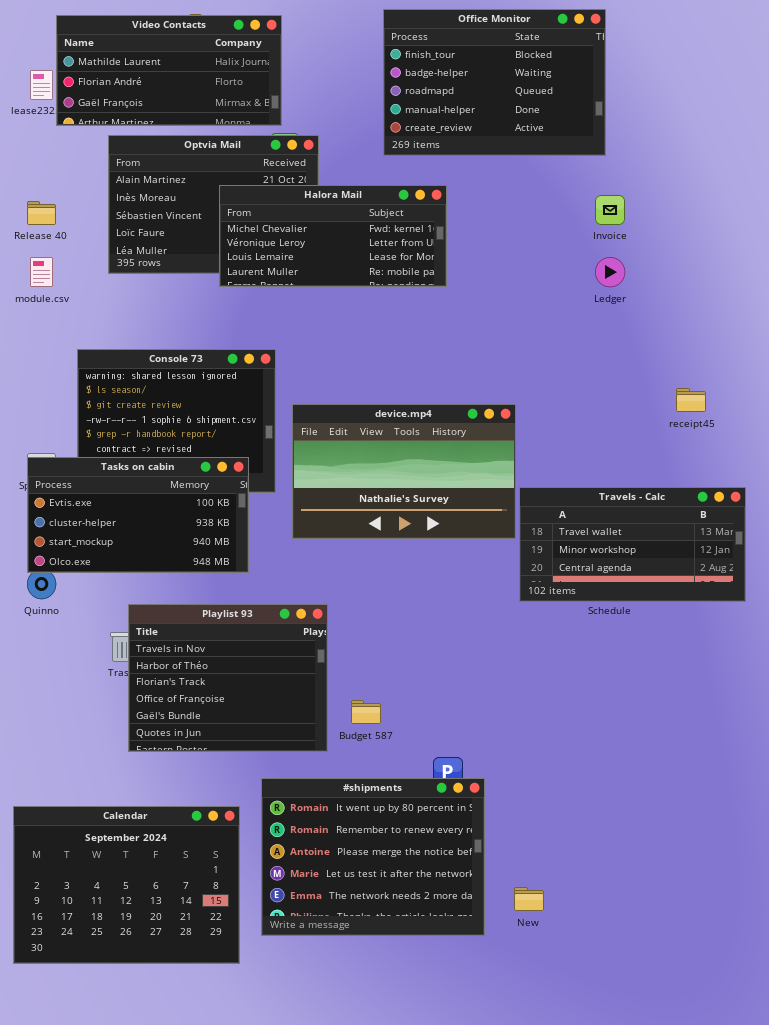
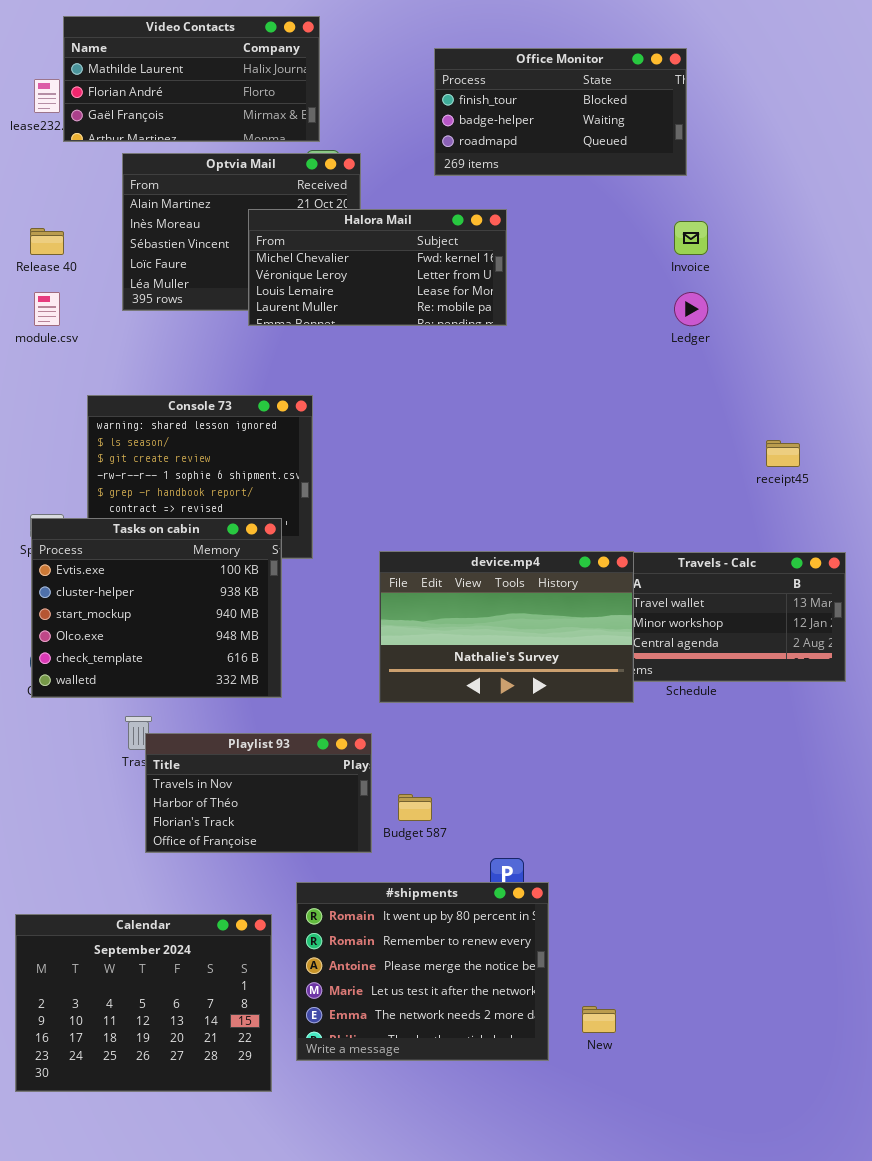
Office Monitor: [383,9,606,156] -> [434,48,687,176], resized
device.mp4: [292,404,516,539] -> [379,551,634,703], moved
Tasks on cabin: [27,457,249,573] -> [31,518,282,698], resized
Playlist 93: [128,604,328,752] -> [145,733,372,853], resized

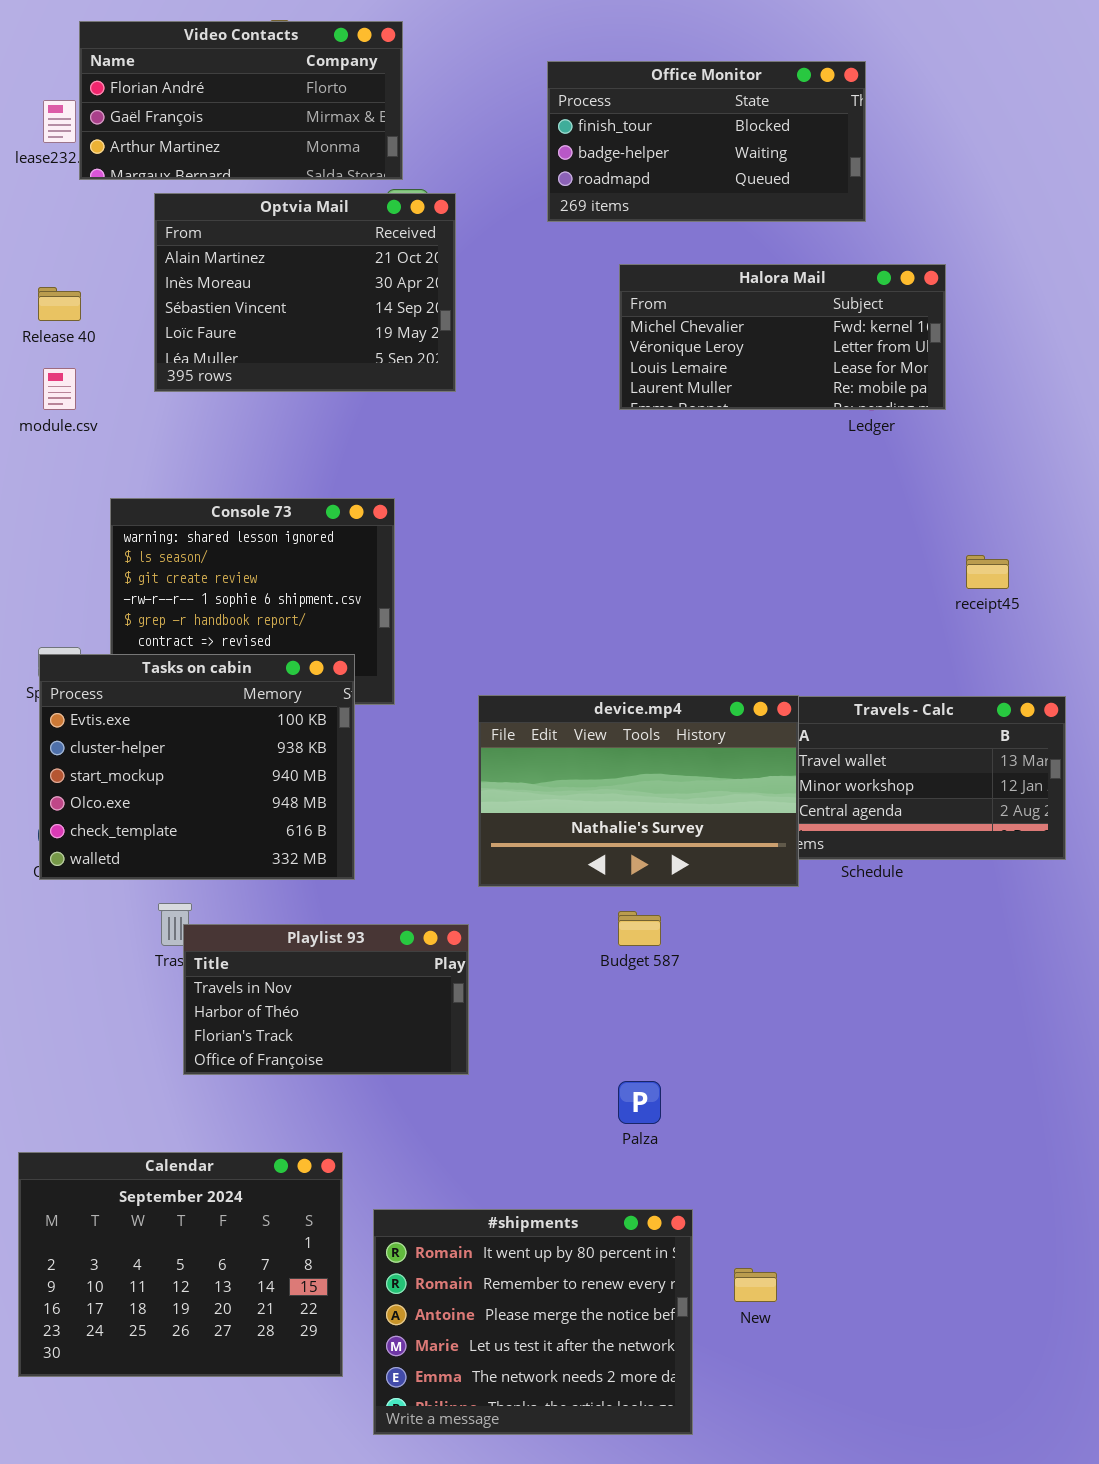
Video Contacts: [63,16,320,142] -> [79,21,403,180], scrolled down 1 row
Halora Mail: [248,209,507,326] -> [619,264,946,410], moved
Budget 587: [398,794,432,821] -> [618,911,661,946], moved
#shipments: [296,882,549,1061] -> [373,1209,693,1435], moved

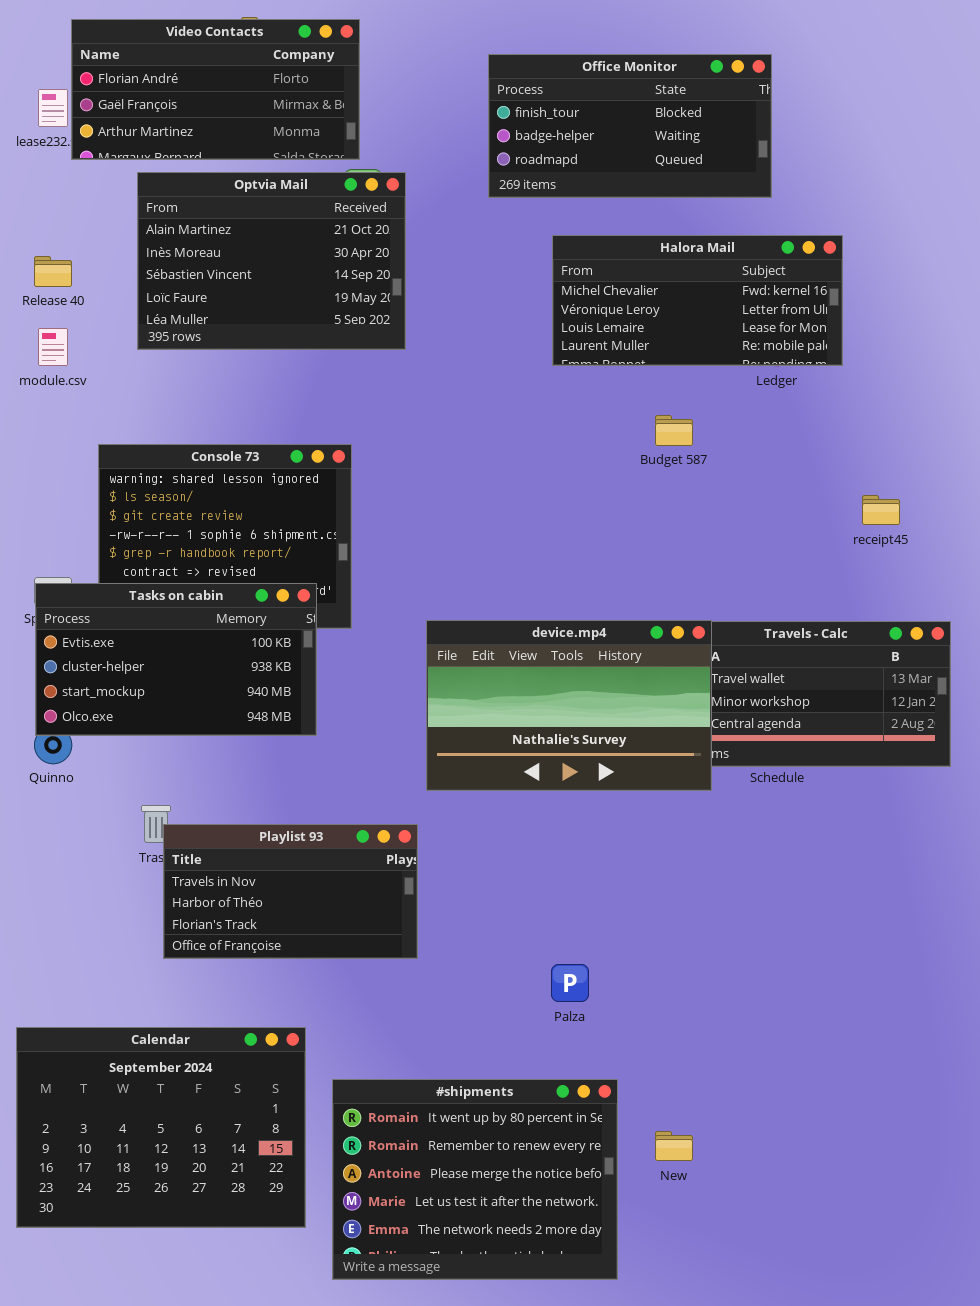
Tasks on cabin: [39,654,355,880] -> [35,583,317,736], resized
Budget 587: [618,911,661,946] -> [655,415,693,446], moved

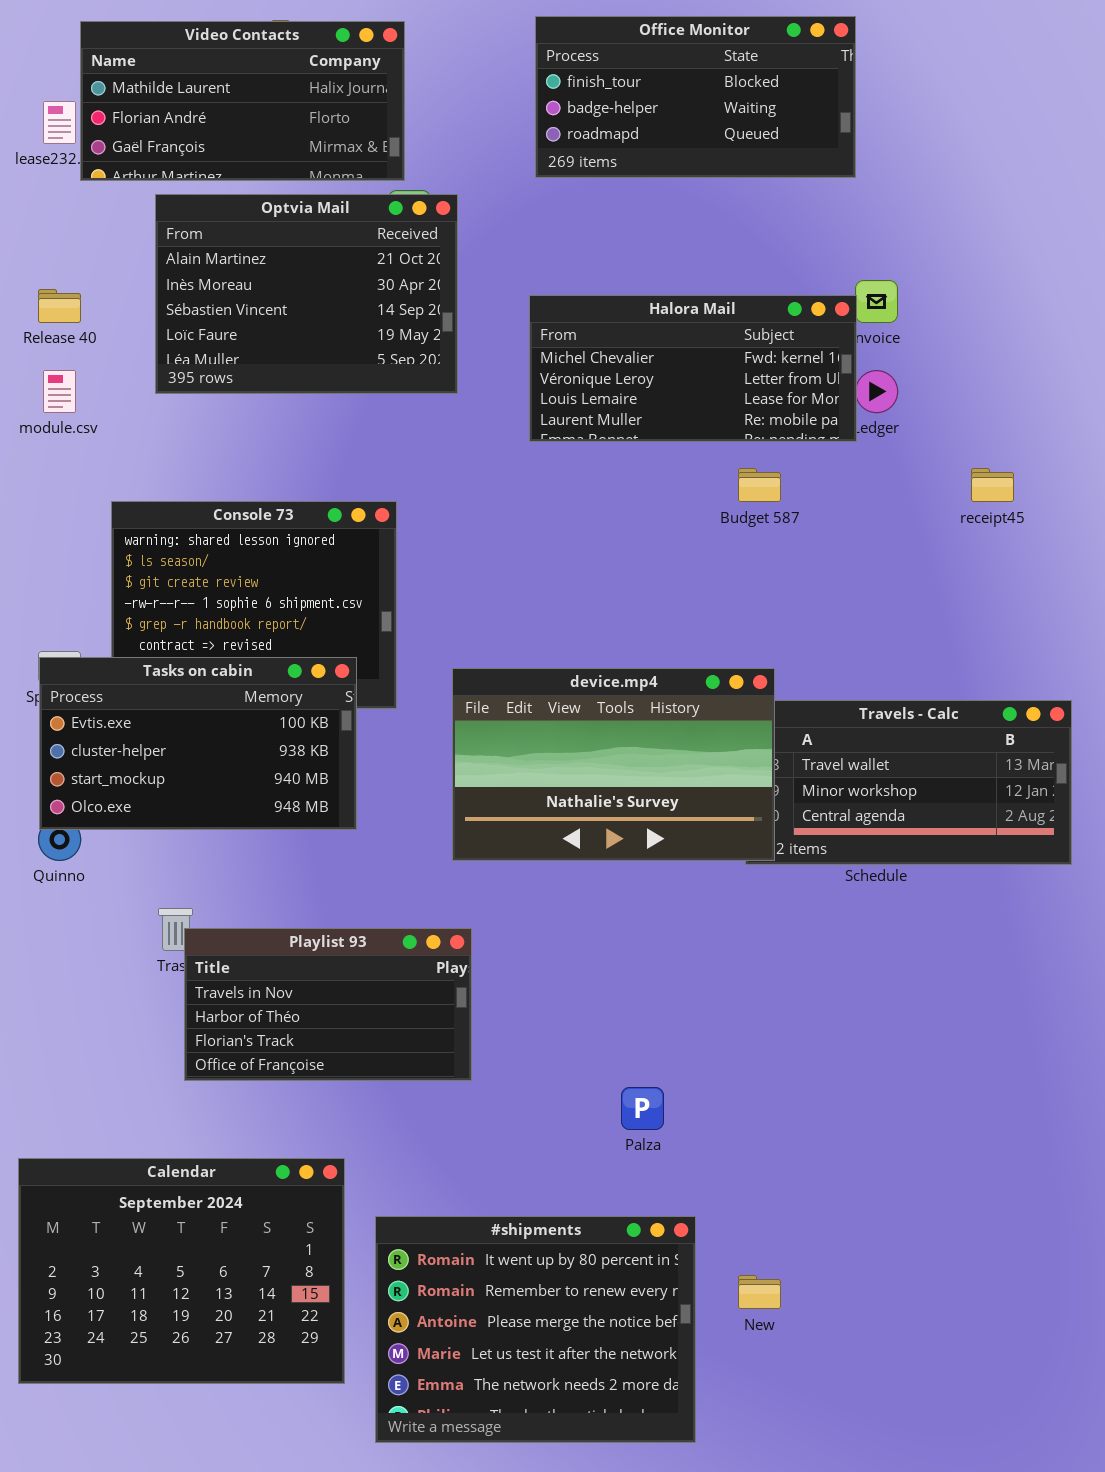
Video Contacts: [71,19,360,160] -> [80,21,405,181], scrolled up 1 row
Office Monitor: [488,54,772,198] -> [535,16,856,178], moved
Halora Mail: [552,235,843,366] -> [529,295,857,442], moved
receipt45: [862,495,900,525] -> [971,468,1014,502], moved
device.mp4: [426,620,712,791] -> [452,668,775,861], moved

